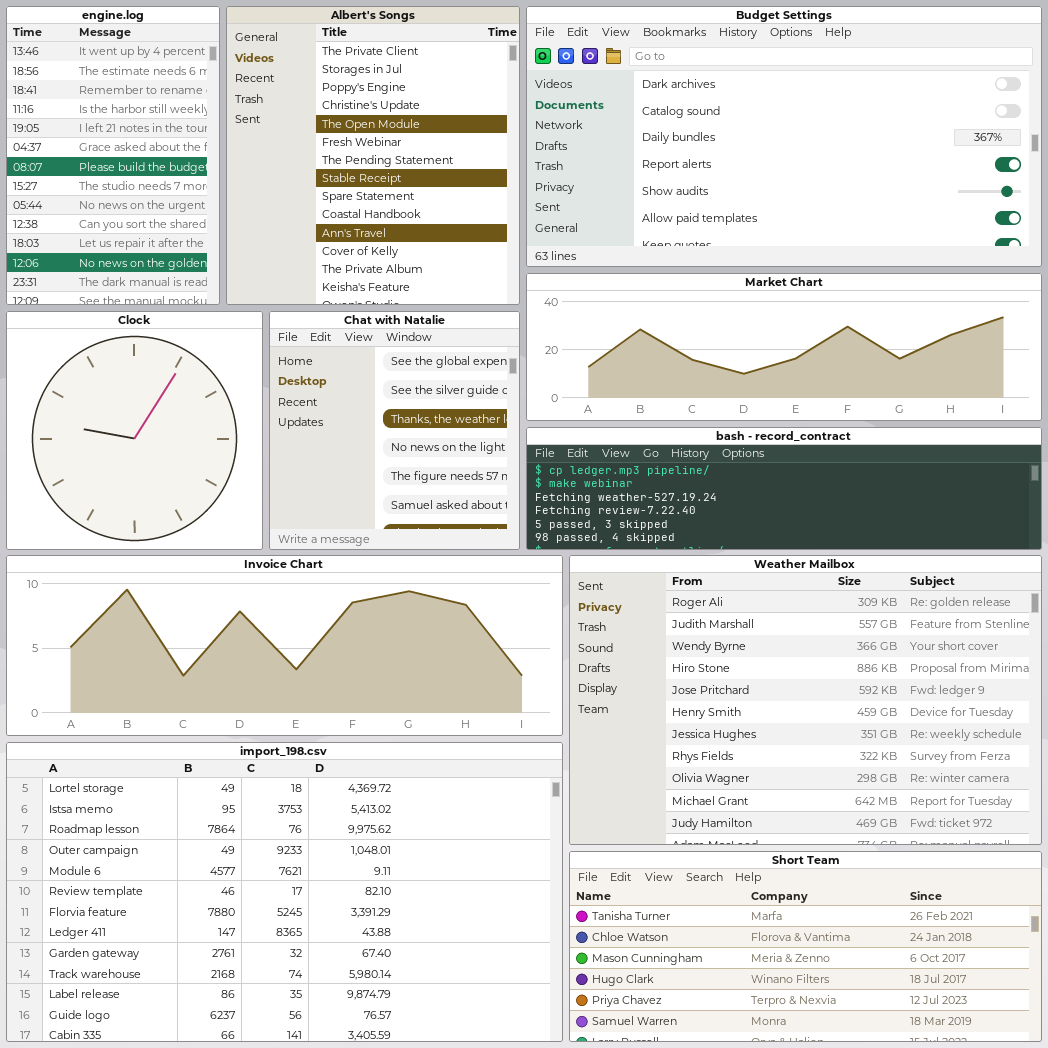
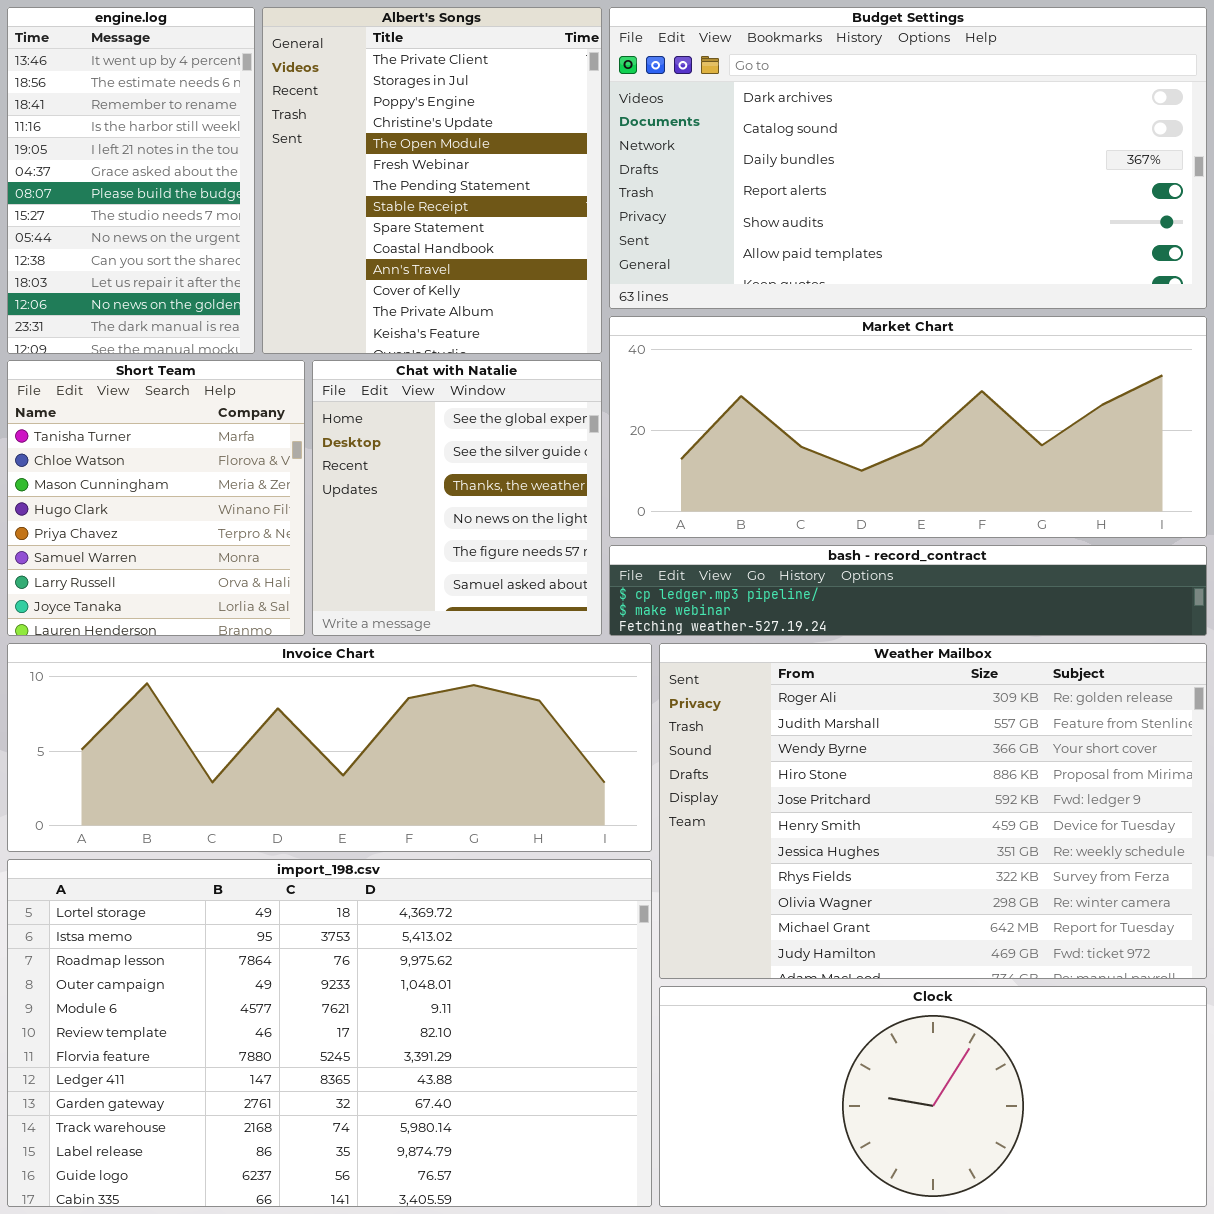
Market Chart: [526,273,1042,421] -> [609,316,1207,538], resized
Clock: [6,311,263,550] -> [659,986,1207,1207], moved, resized
bash - record_contract: [526,427,1042,550] -> [609,545,1207,636], resized
Short Team: [569,851,1042,1042] -> [7,360,305,636], moved, resized

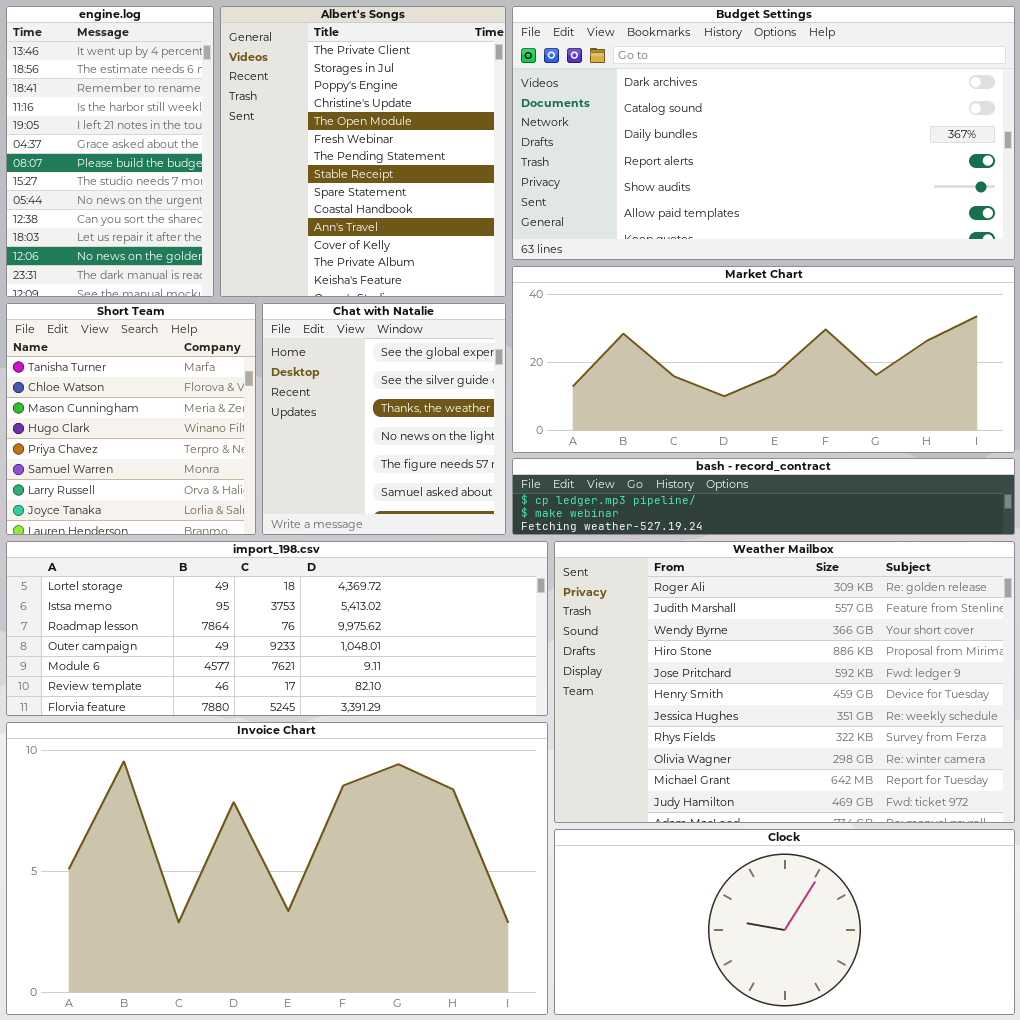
Invoice Chart: [7,643,652,852] -> [6,722,548,1015], moved, resized
import_198.csv: [7,859,652,1207] -> [6,541,548,716], moved, resized

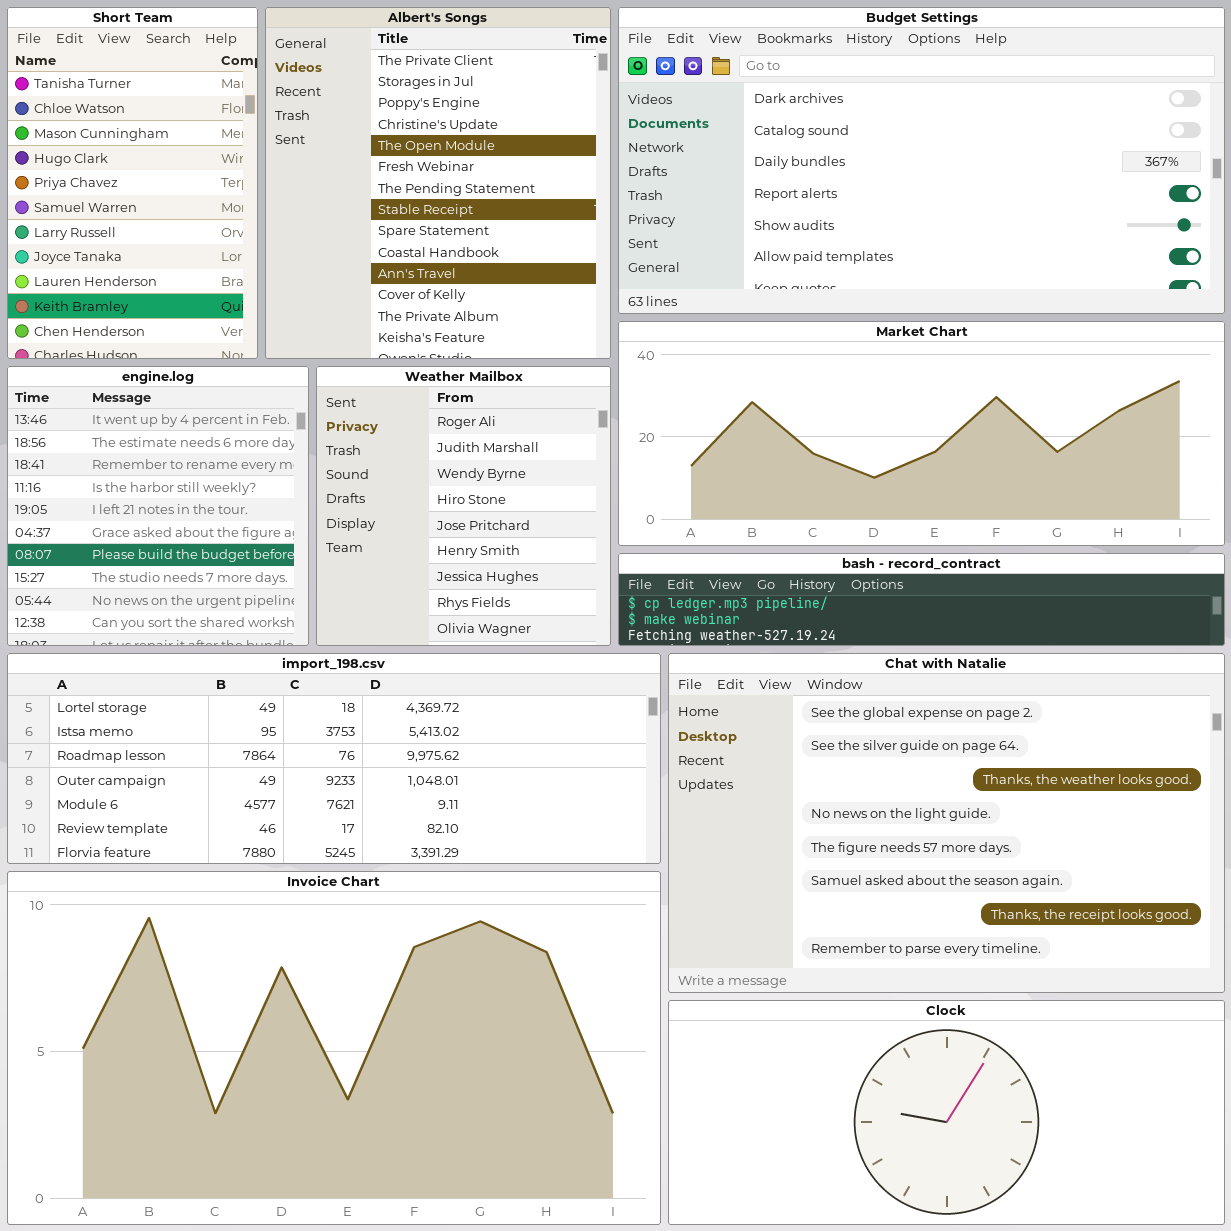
engine.log: [6,6,214,297] -> [7,366,309,646], moved, resized
Short Team: [6,303,256,535] -> [7,7,258,359], moved, resized
Chat with Natalie: [262,303,506,535] -> [668,653,1225,993], moved, resized
Weather Mailbox: [554,541,1015,823] -> [316,366,611,646], moved, resized

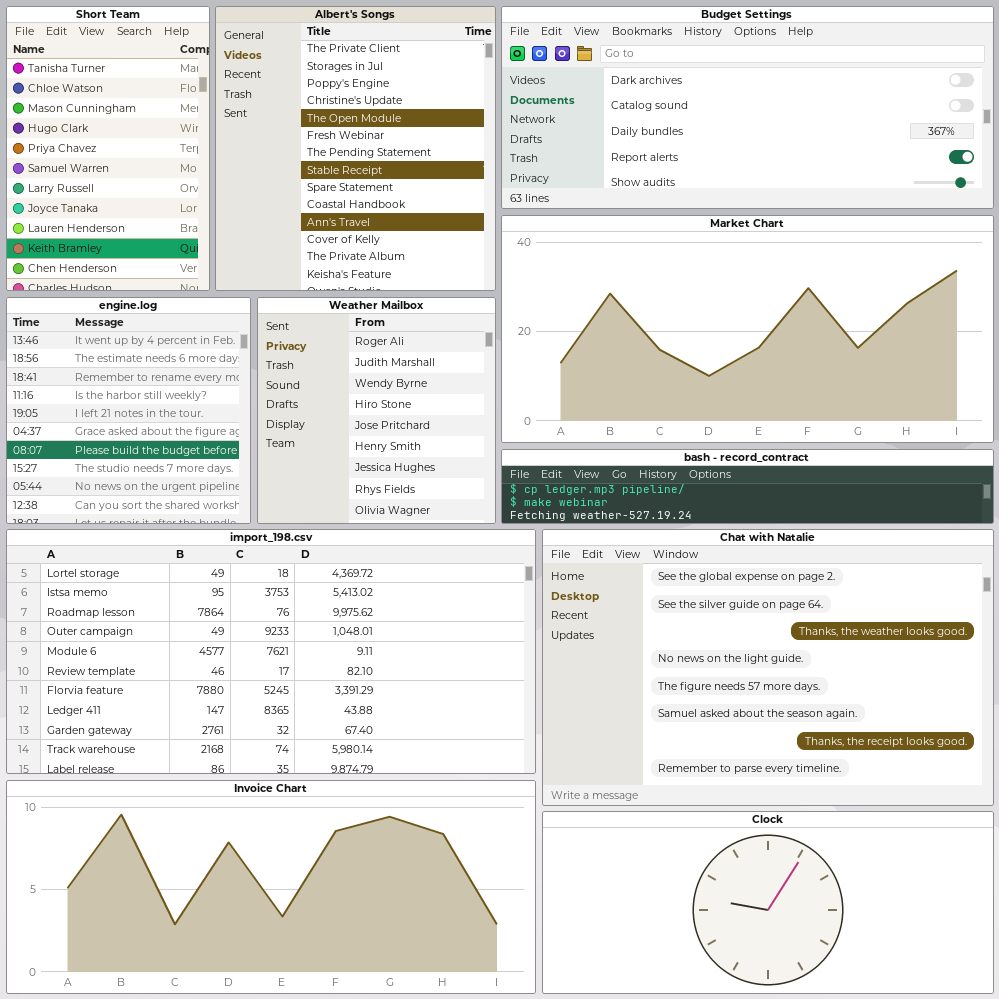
Budget Settings: [618,7,1225,314] -> [501,6,994,209], resized
Market Chart: [618,321,1225,546] -> [501,215,994,443], resized
import_198.csv: [7,653,661,864] -> [6,529,536,774], resized
Invoice Chart: [7,871,661,1225] -> [6,780,536,994], resized

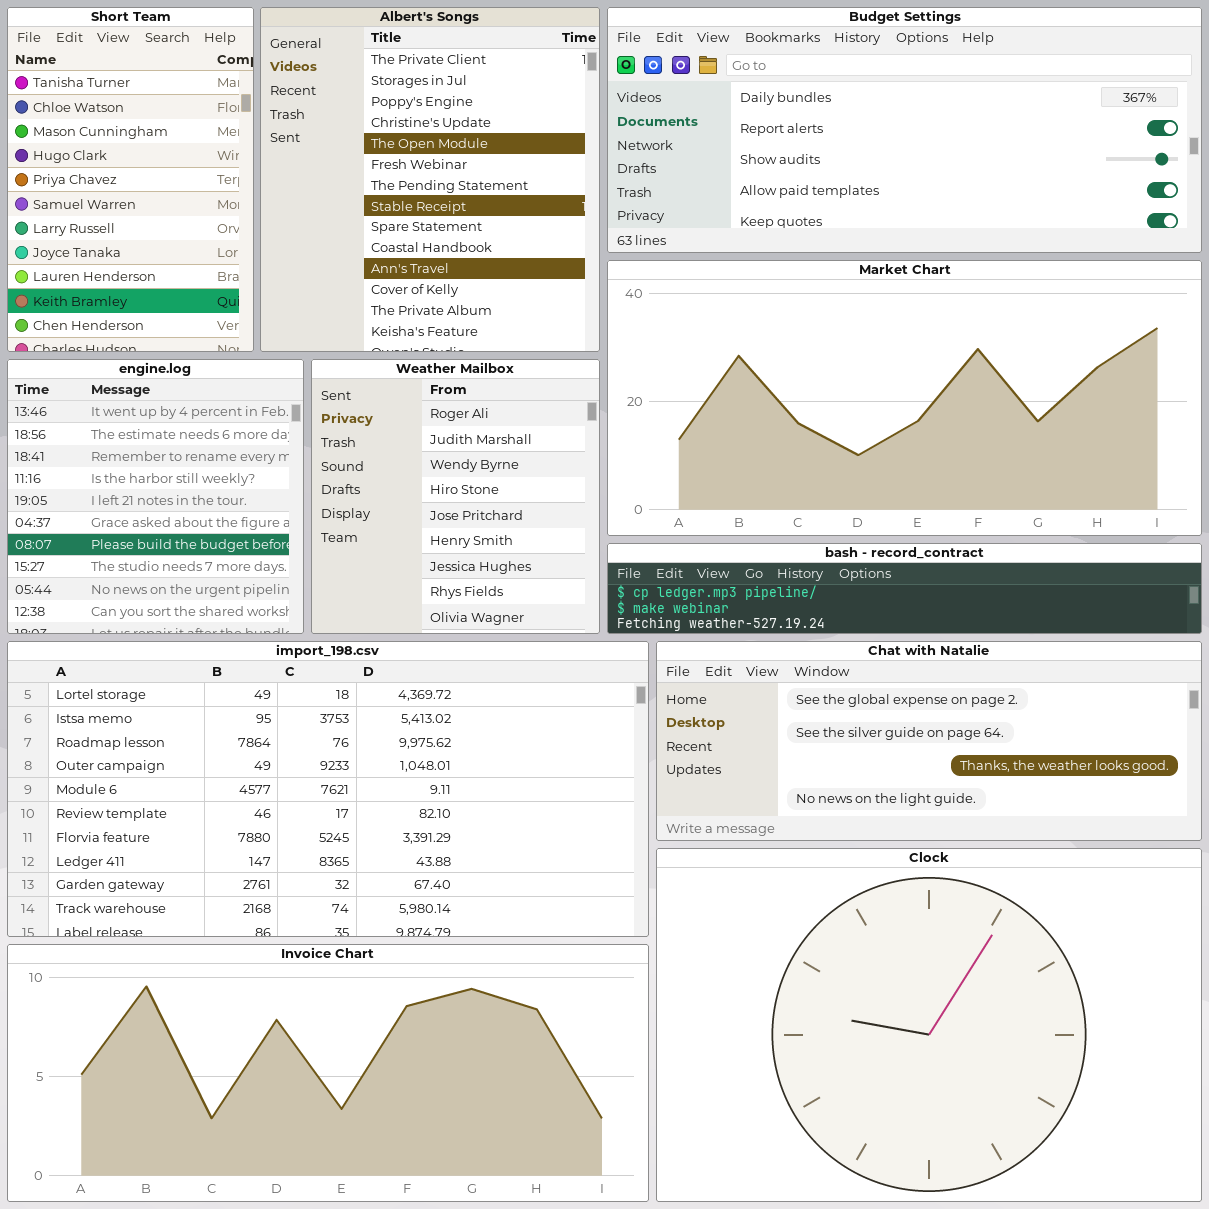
Budget Settings: [501,6,994,209] -> [607,7,1202,253], scrolled down 2 rows
Chat with Natalie: [542,529,994,806] -> [656,641,1202,841], resized
Clock: [542,811,994,994] -> [656,848,1202,1202], resized

